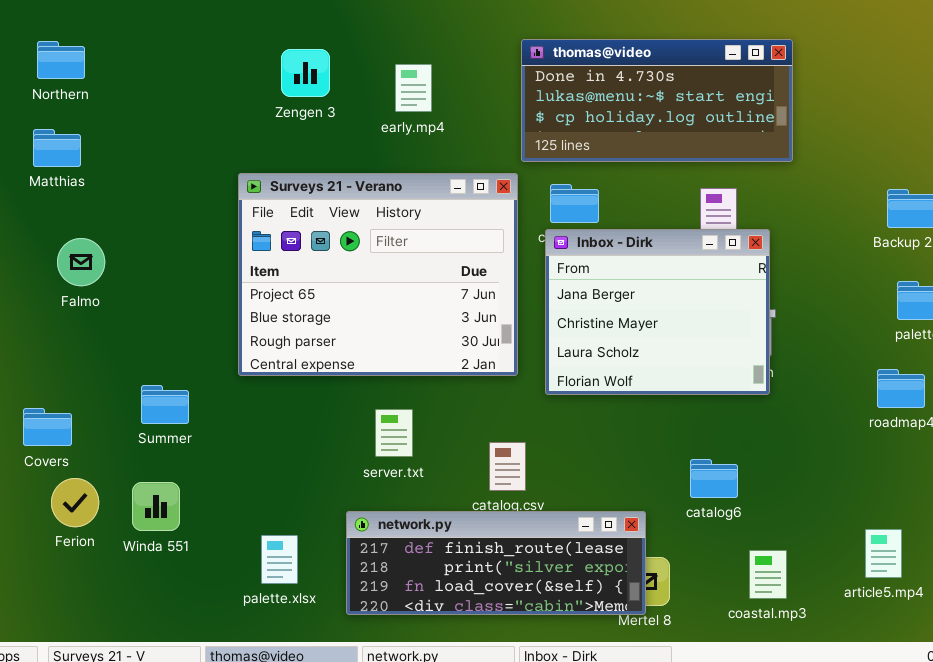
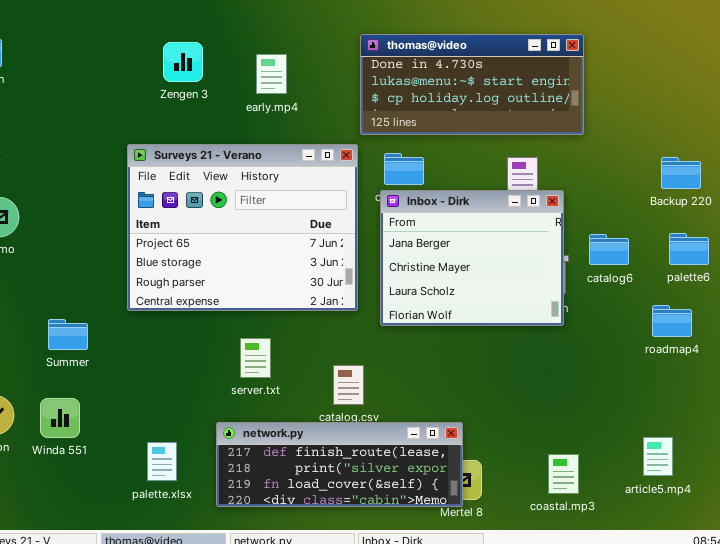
catalog6: [690,459,738,498] -> [589,234,629,265], moved

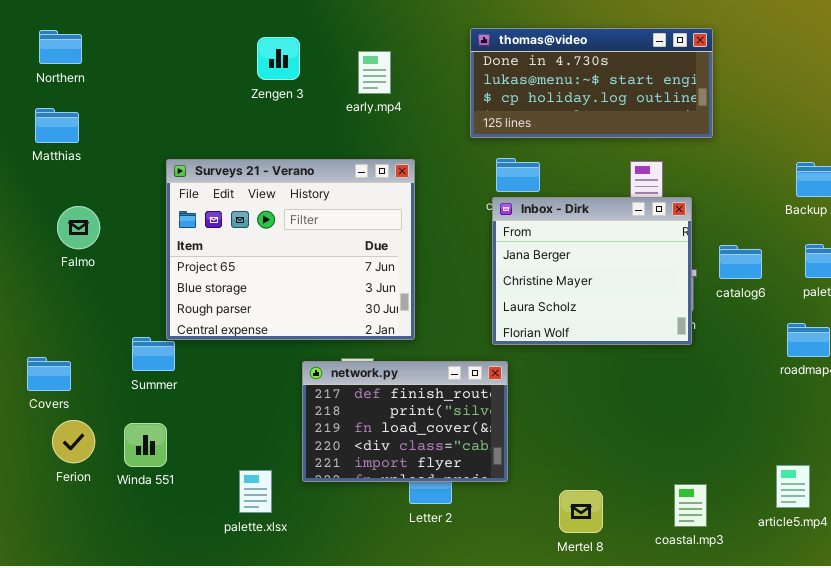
Surveys 21 - Verano: [127,144,358,311] -> [166,159,415,340], moved
network.py: [216,422,463,507] -> [302,361,508,482], moved, resized

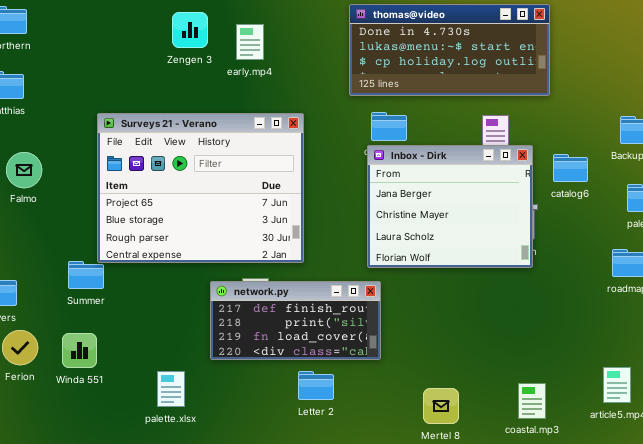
early.mp4: [358,51,391,94] -> [236,24,264,60], moved
catalog6: [719,245,762,279] -> [553,154,588,182], moved
network.py: [302,361,508,482] -> [210,281,381,360], resized

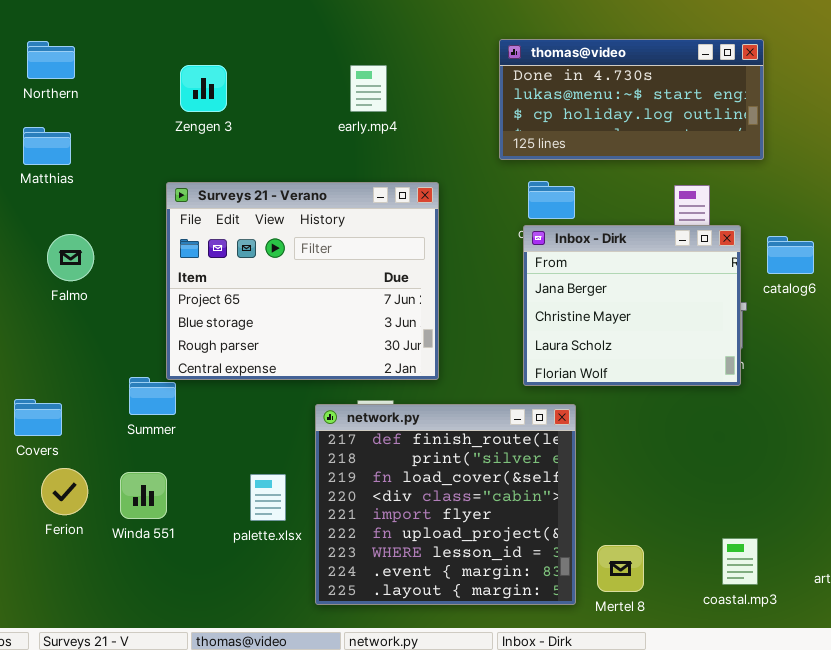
Zengen 3: [172,12,208,48] -> [180,65,227,112], moved
network.py: [210,281,381,360] -> [315,404,576,605], resized
palette.xlsx: [157,371,185,407] -> [250,474,286,521], moved

